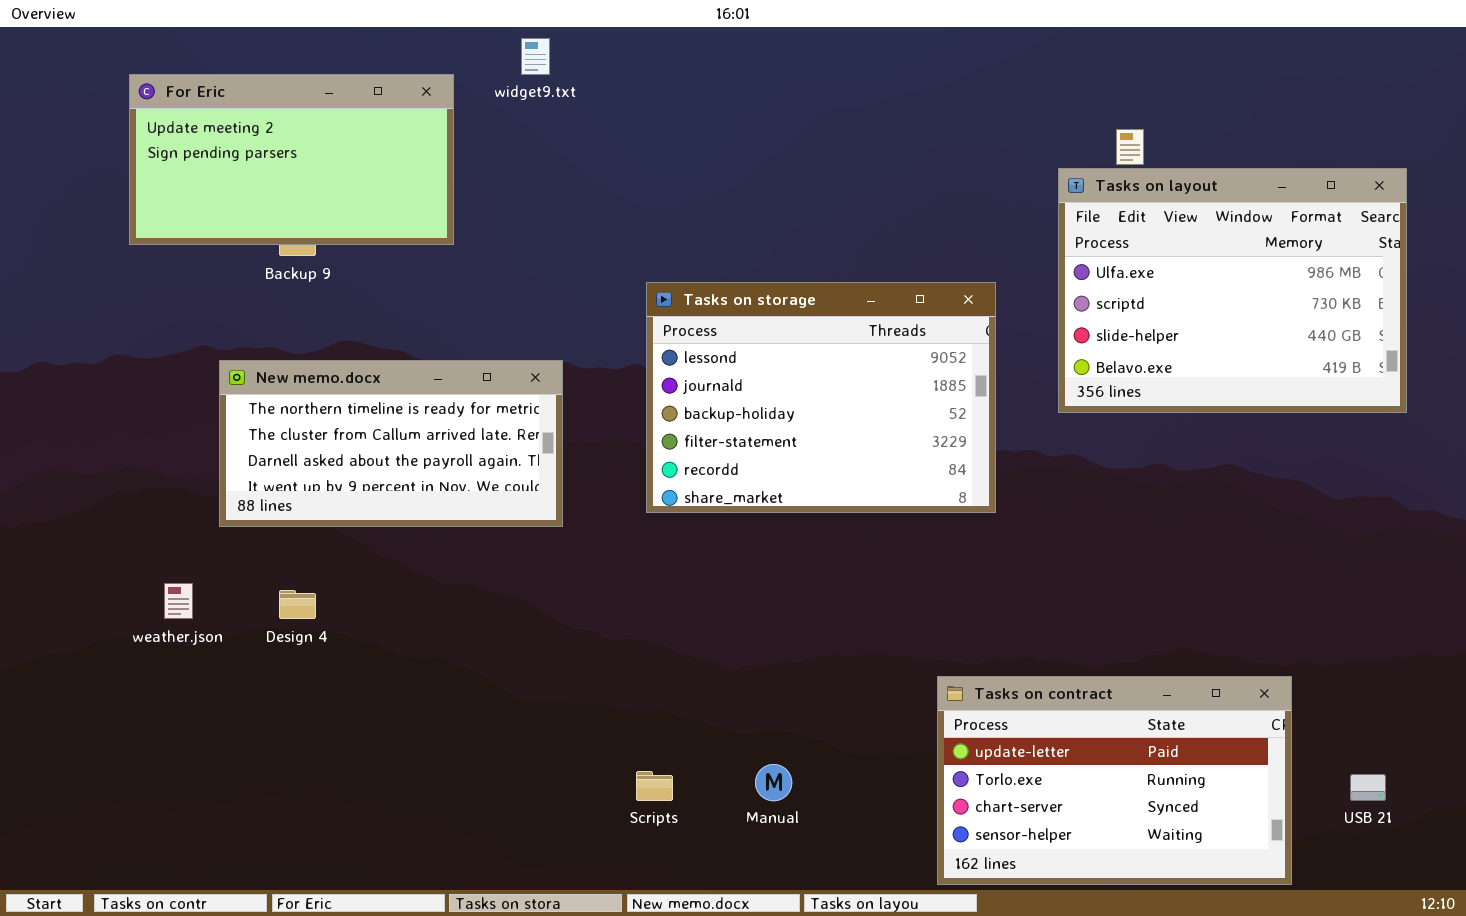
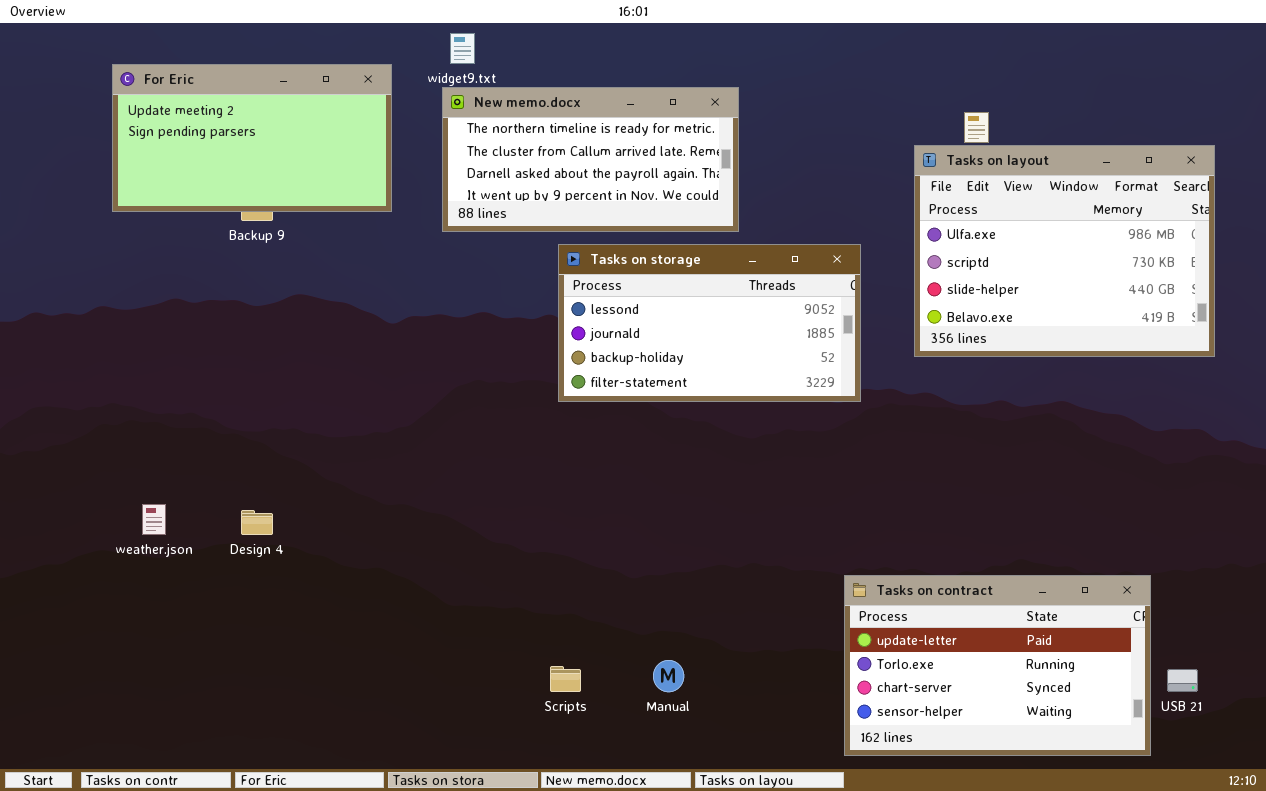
Tasks on storage: [646,282,996,513] -> [558,244,861,402], resized
New memo.docx: [219,360,563,527] -> [442,87,739,232], moved
Tasks on contract: [937,676,1292,885] -> [844,575,1151,756], moved

